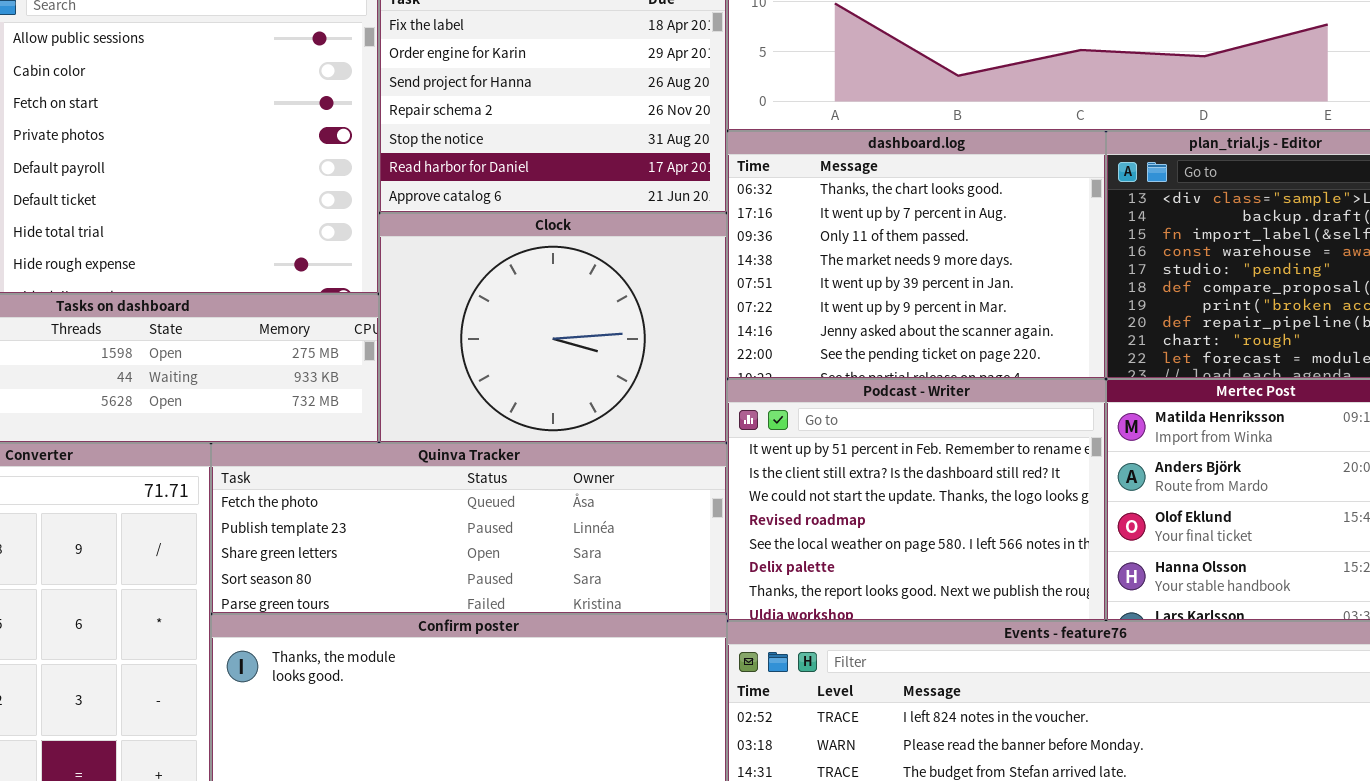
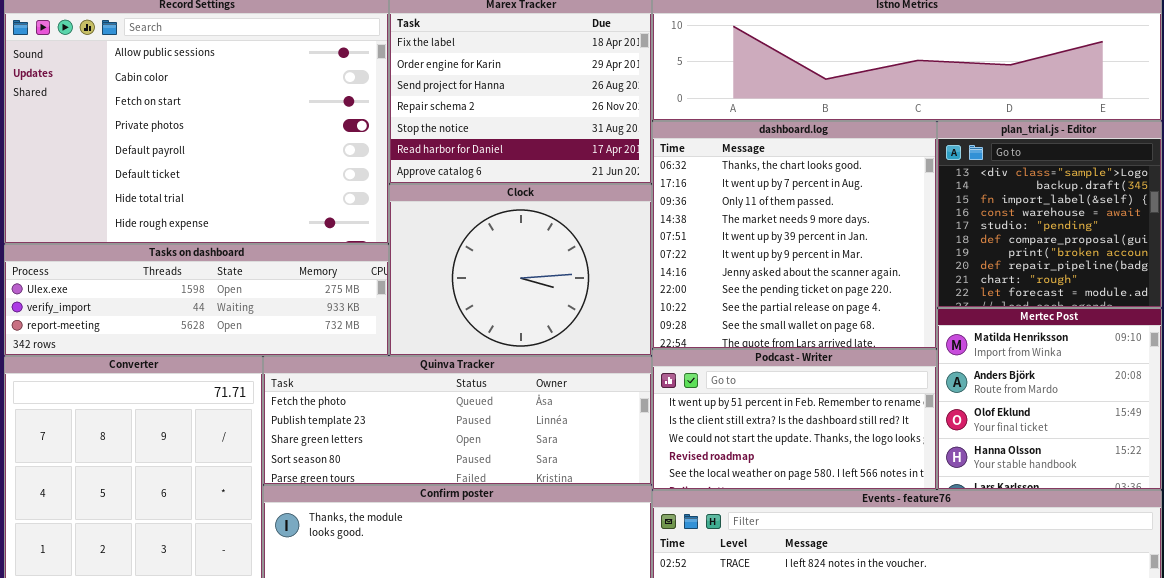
dashboard.log: [727,131,1106,379] -> [652,121,937,349], resized
Podcast - Writer: [727,379,1106,621] -> [652,349,937,490], resized

